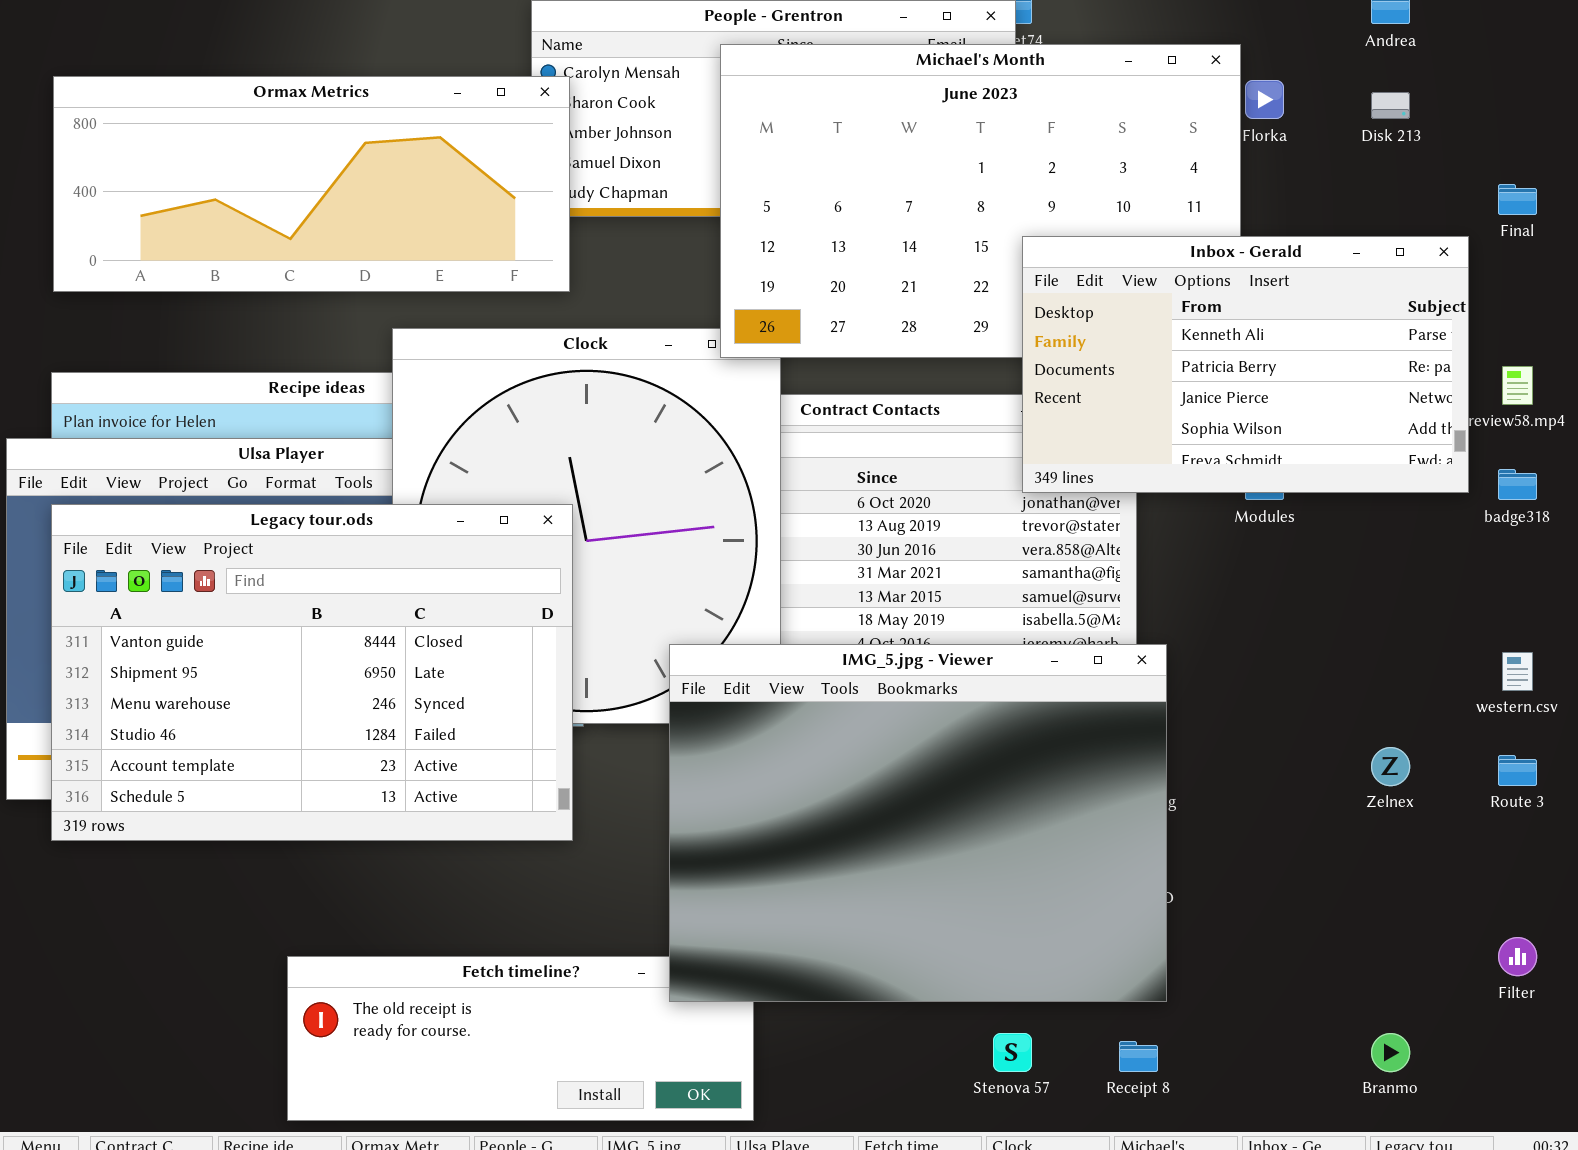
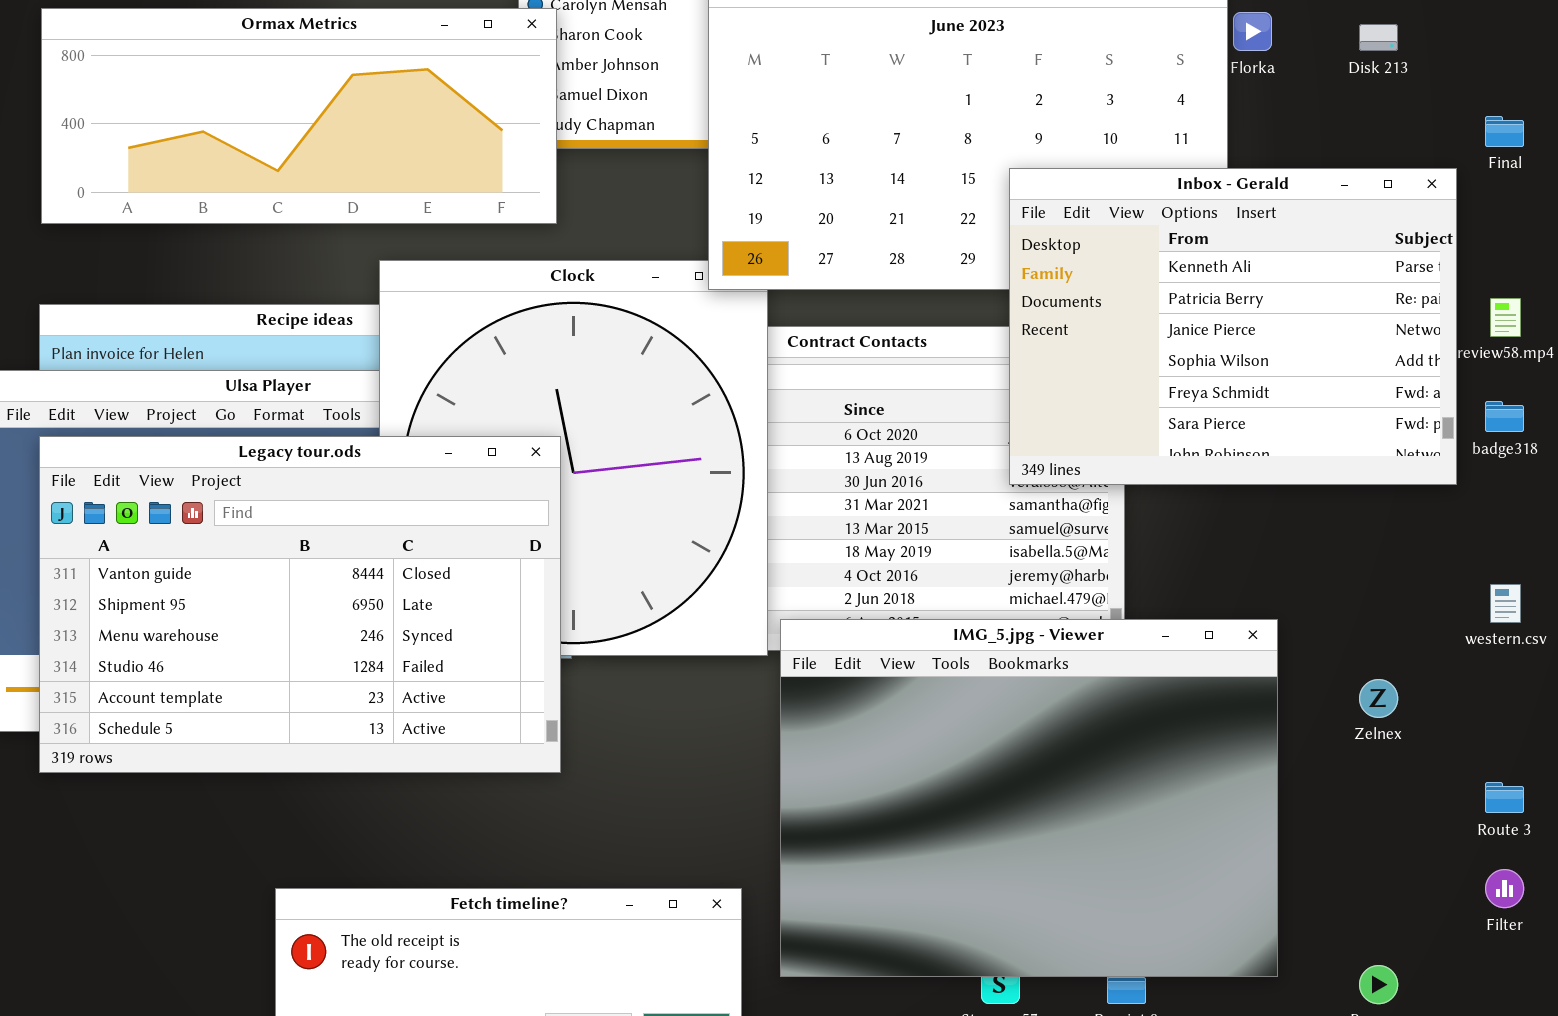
Inbox - Gerald: [1022,236,1469,493] -> [1009,168,1457,485], resized
IMG_5.jpg - Viewer: [669,644,1167,1002] -> [780,619,1278,977], moved
Route 3: [1498,755,1537,786] -> [1485,782,1524,813], moved

